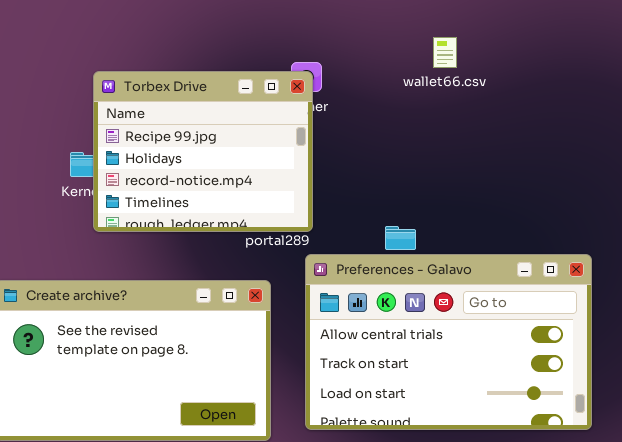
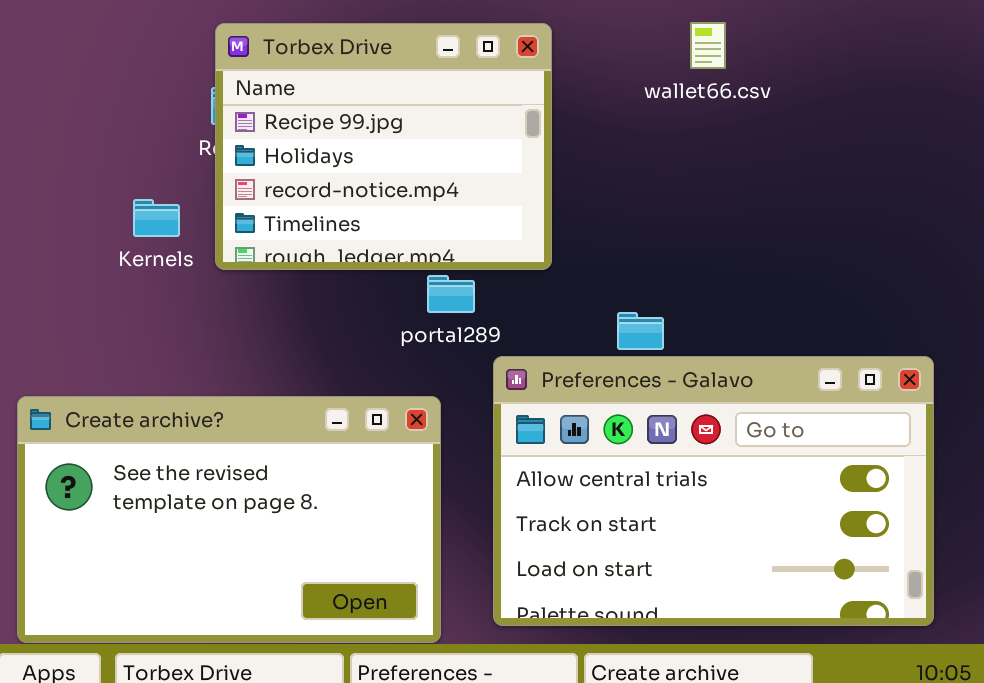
Torbex Drive: [93,71,313,232] -> [215,23,552,270], moved

